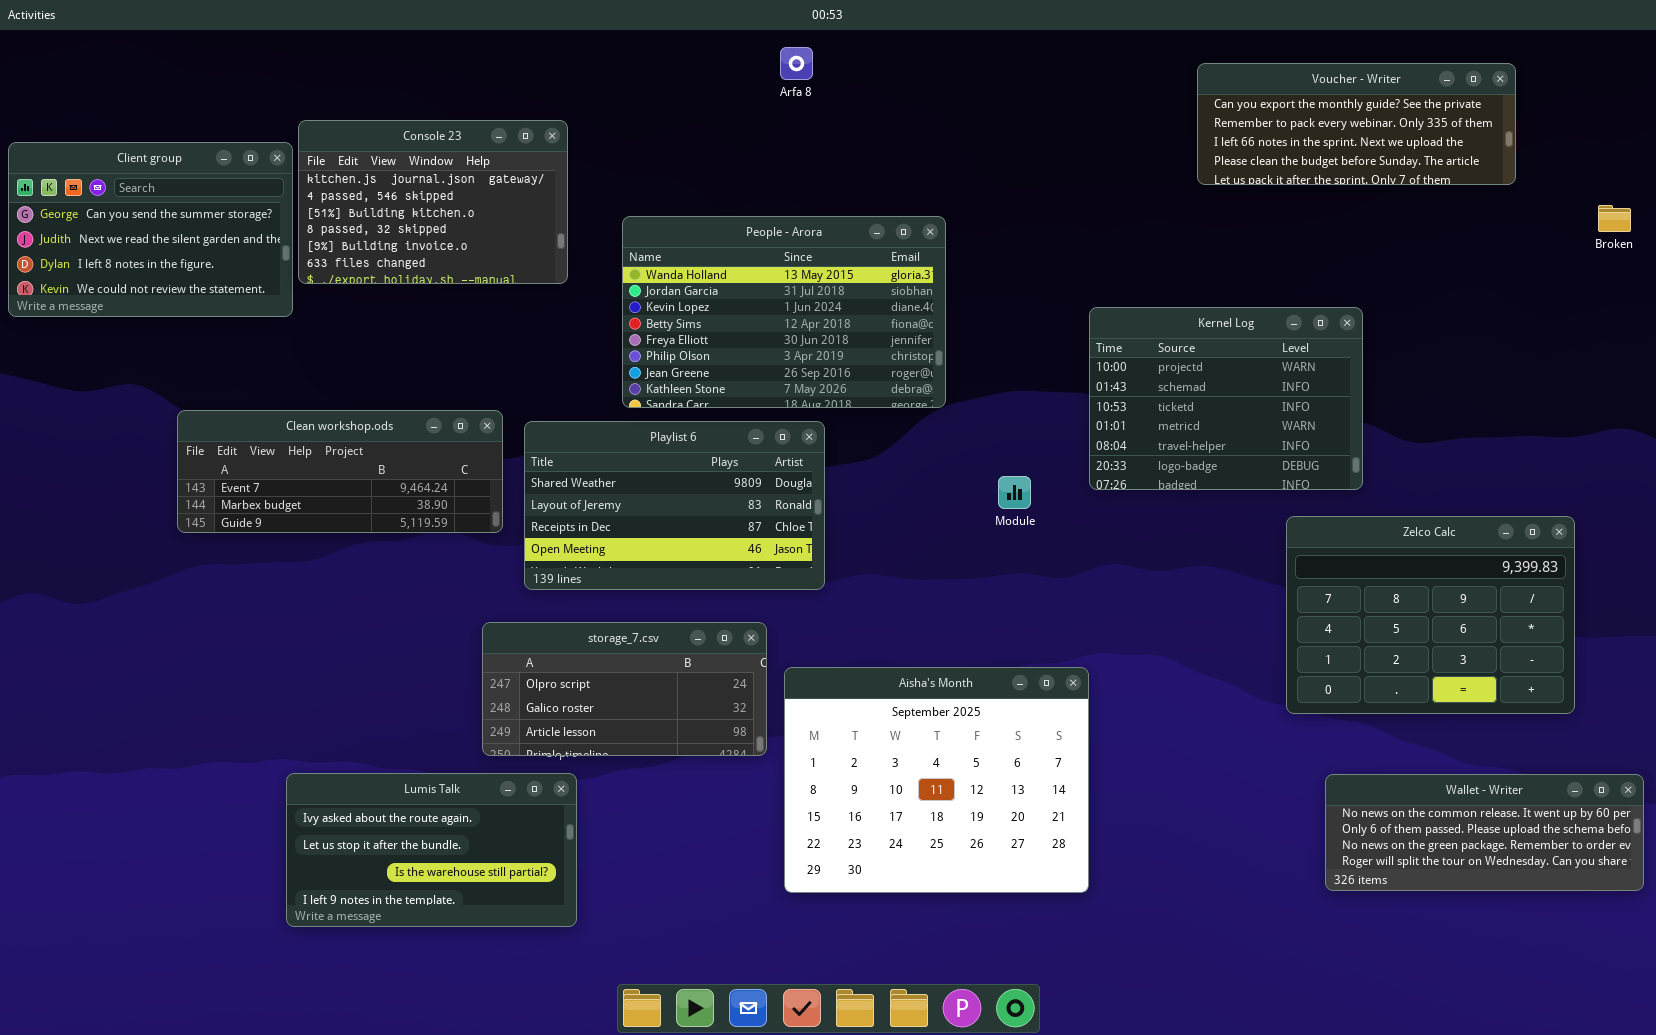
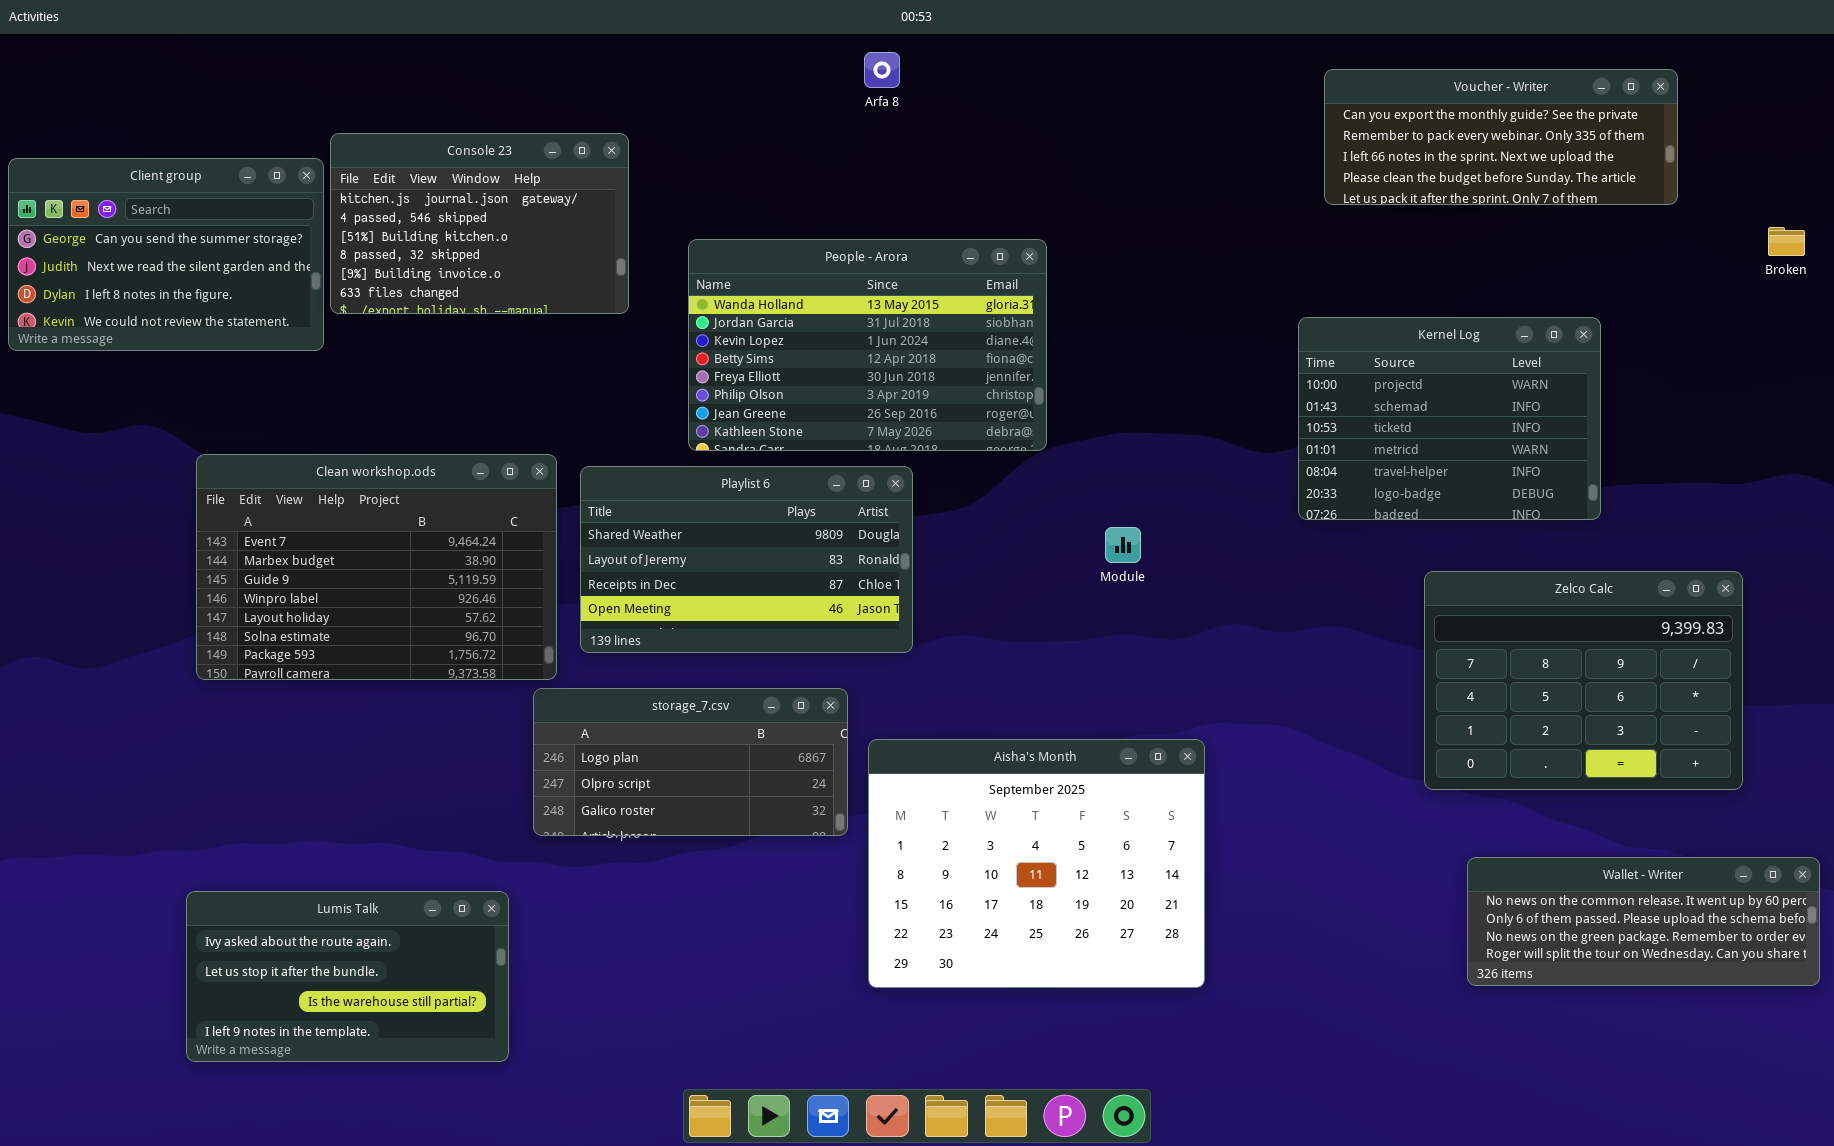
Kernel Log: [1089,307,1363,490] -> [1298,317,1601,520], moved
Clean workshop.ods: [177,410,503,533] -> [196,454,557,680], resized
storage_7.csv: [482,622,767,756] -> [533,688,848,836], scrolled up 1 row
Lumis Talk: [286,773,577,927] -> [186,891,509,1062], moved

